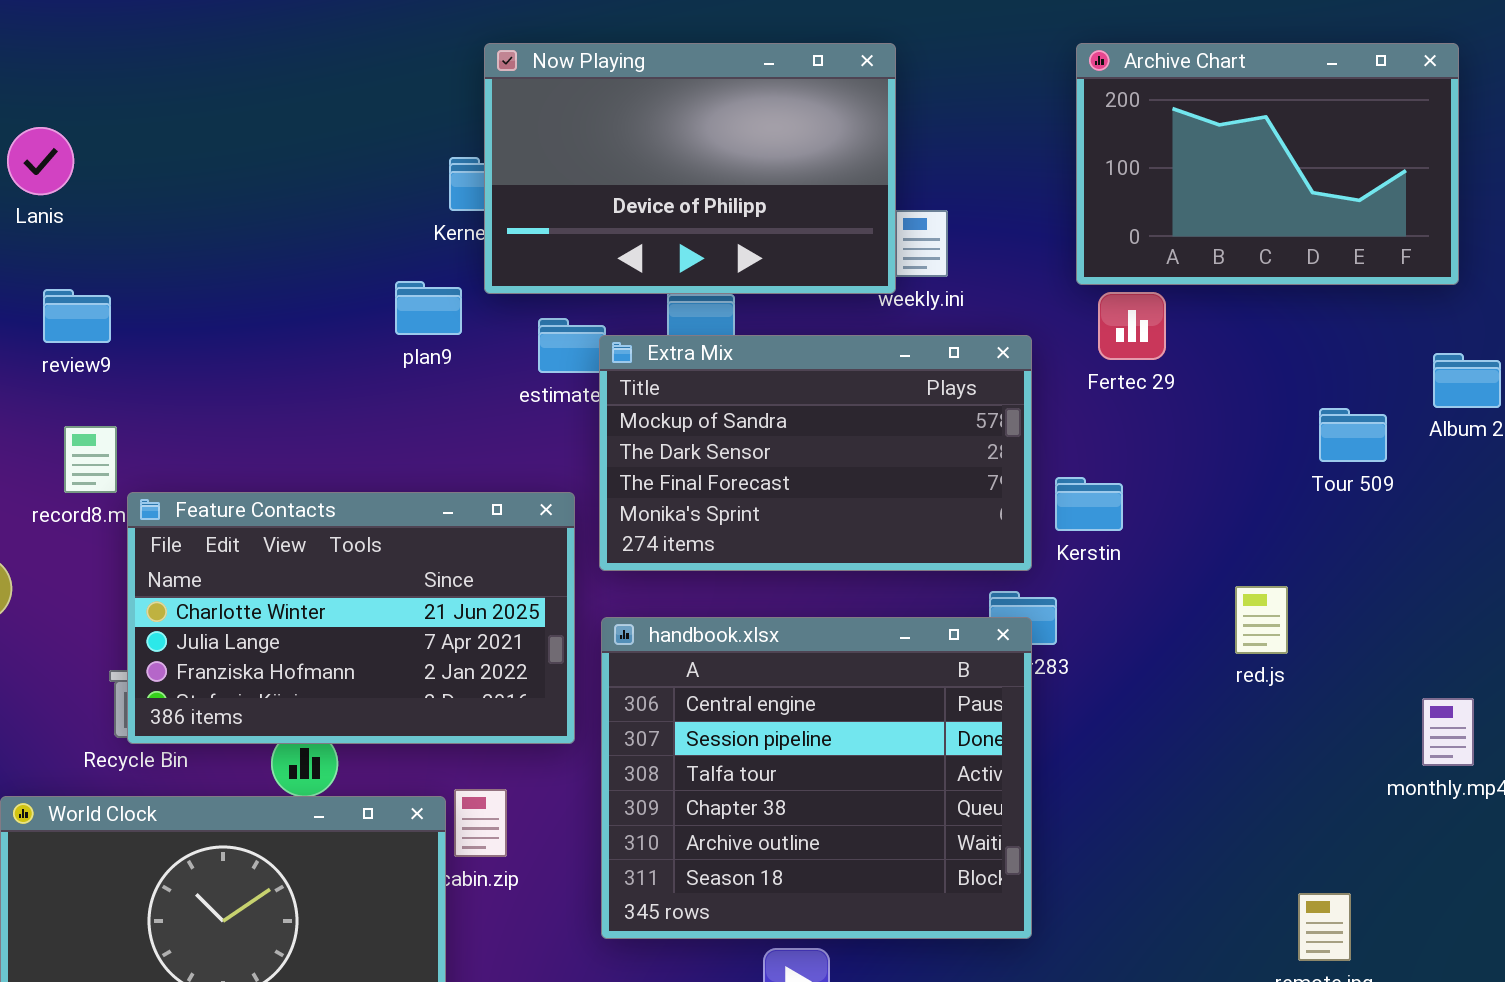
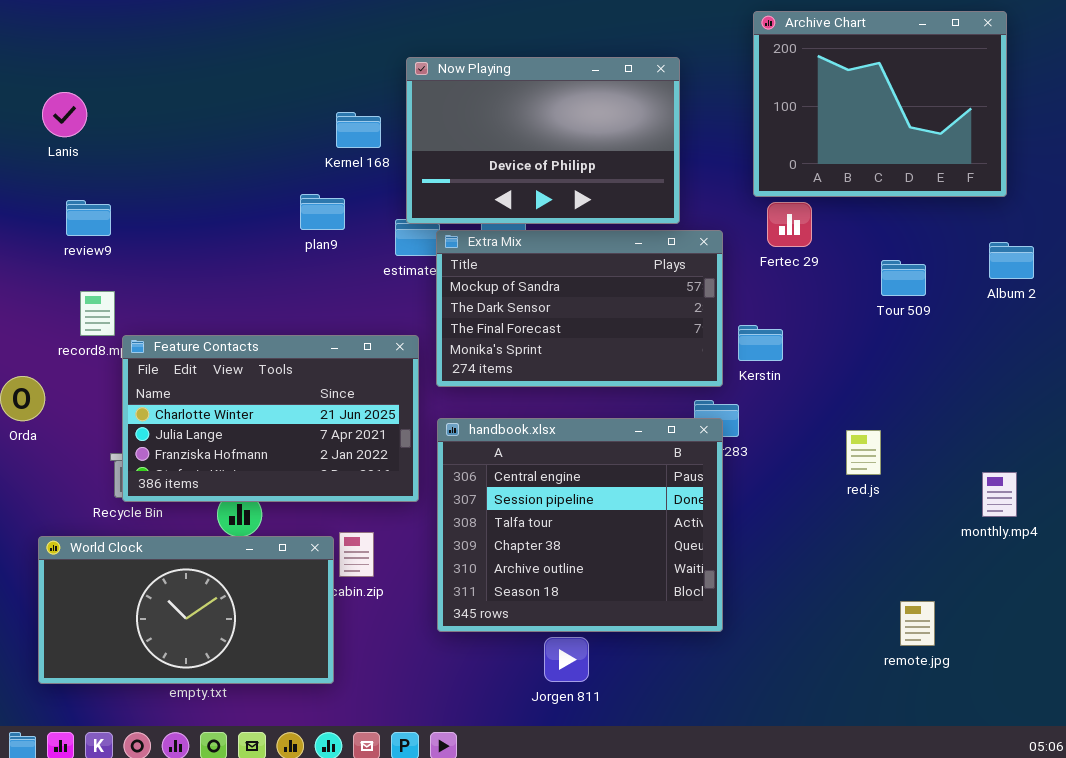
Now Playing: [484,43,896,294] -> [406,57,680,224], moved
Archive Chart: [1076,43,1459,285] -> [753,11,1007,197], resized
Tour 509: [1319,408,1387,462] -> [881,260,926,296], moved
red.js: [1235,586,1288,654] -> [846,430,881,475], moved

